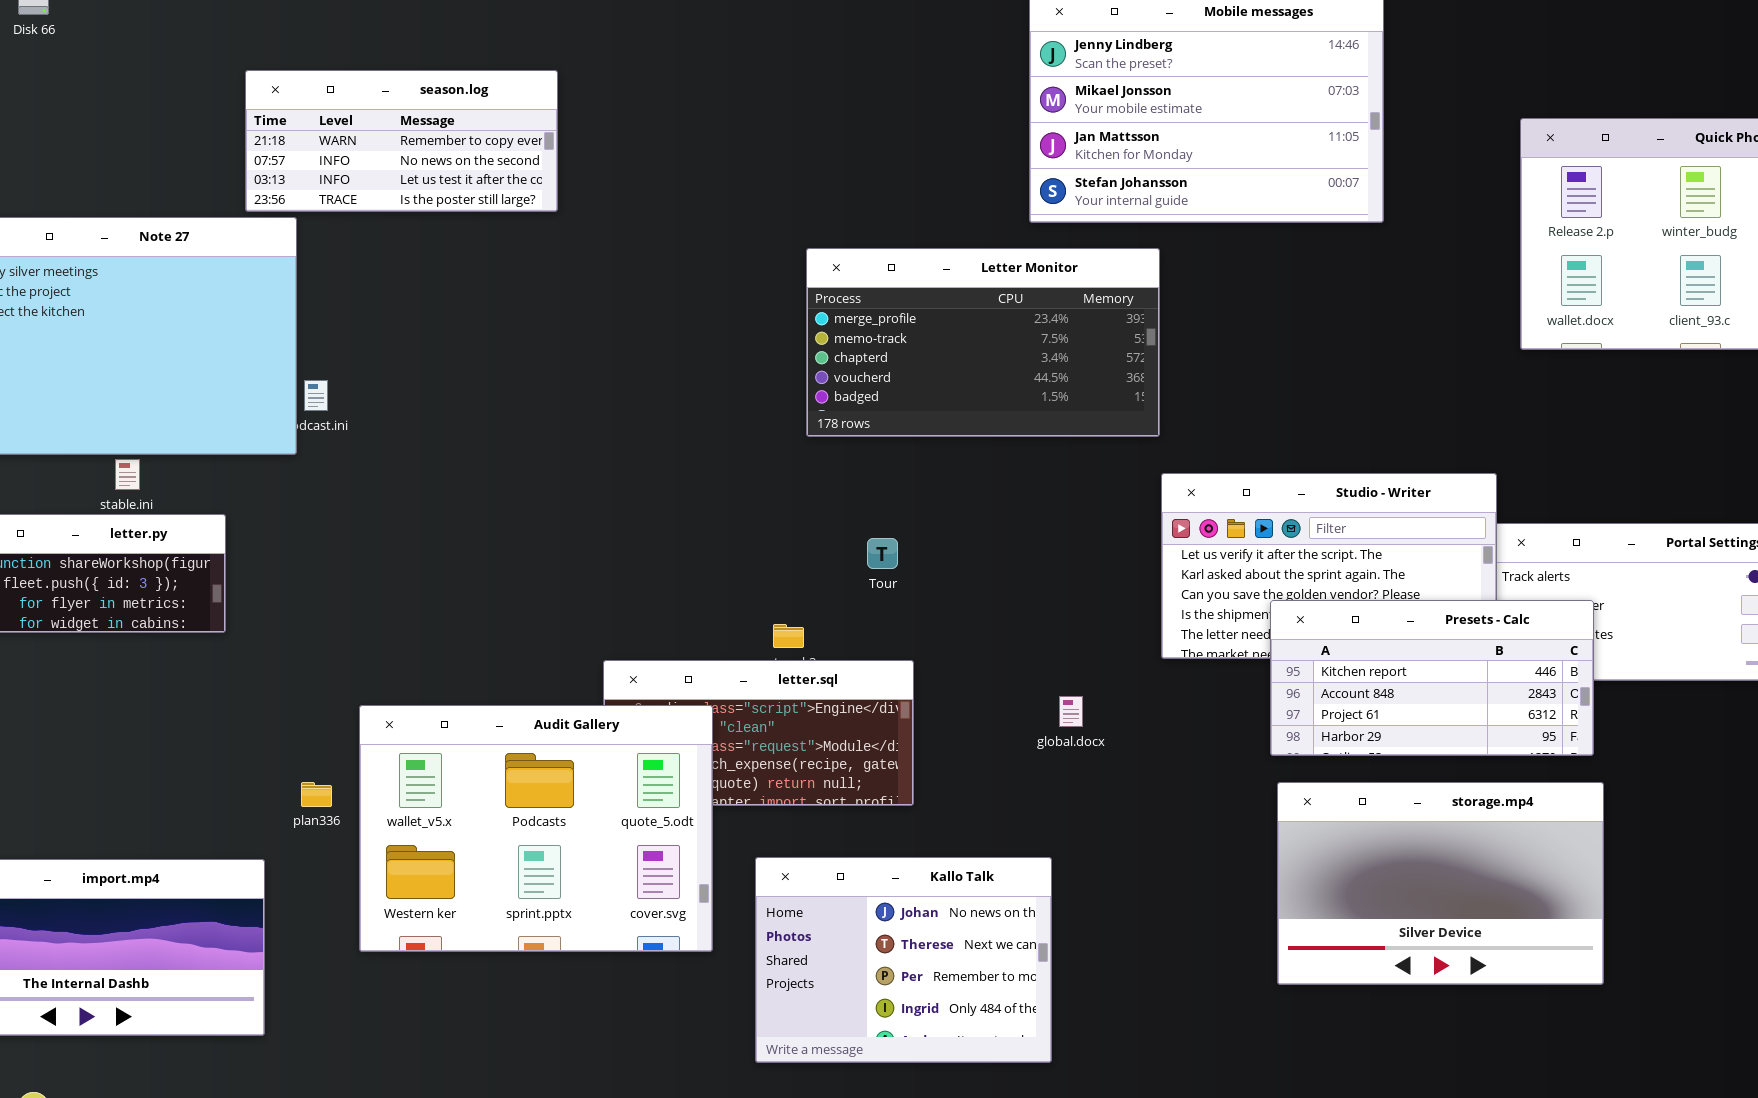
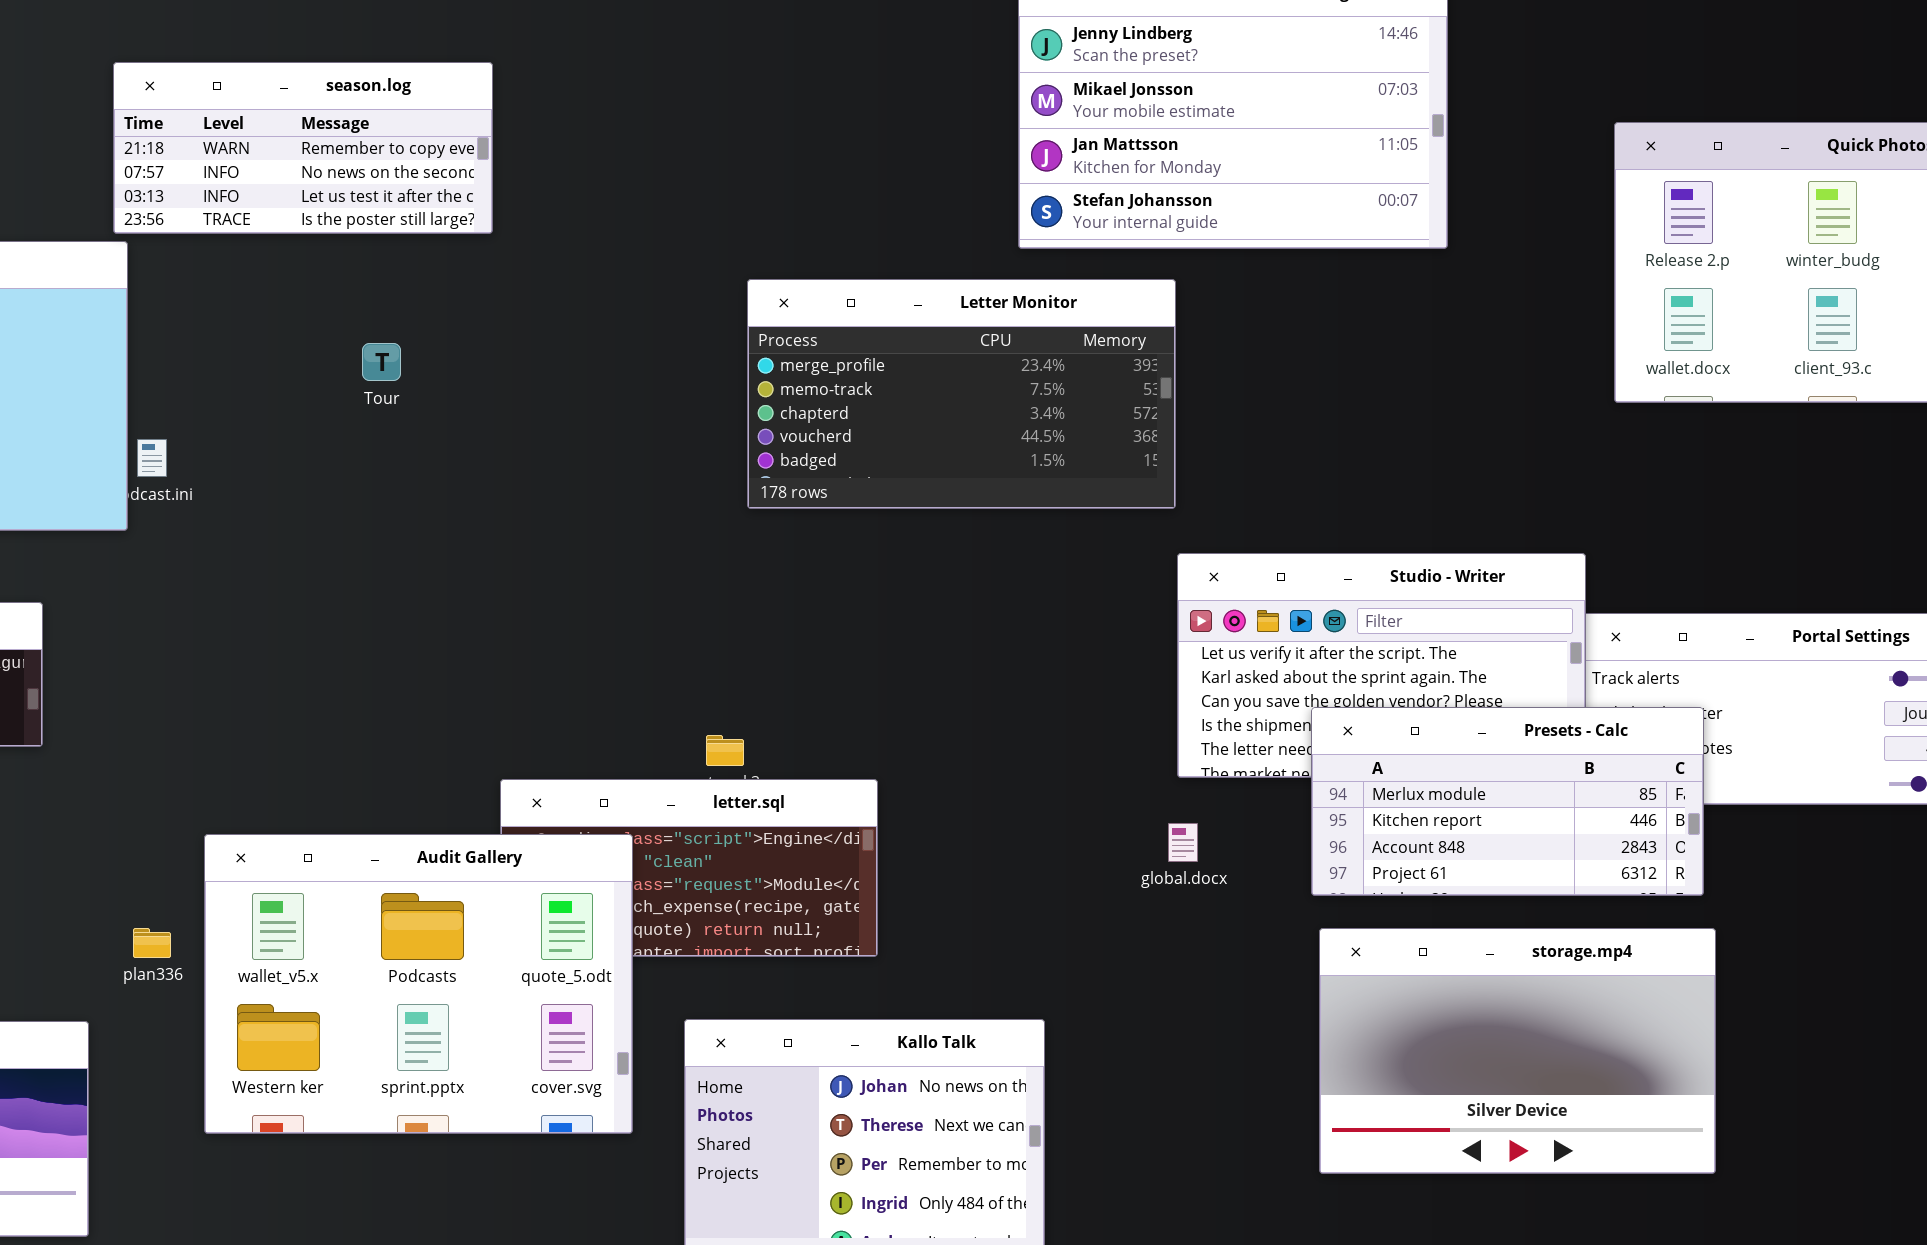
season.log: [245,70,558,212] -> [113,62,493,234], moved
Tour: [867,538,898,569] -> [362,343,401,381], moved
Presets - Calc: [1270,600,1594,756] -> [1311,707,1704,896], scrolled up 1 row
global.docx: [1059,696,1083,727] -> [1168,823,1198,862], moved

